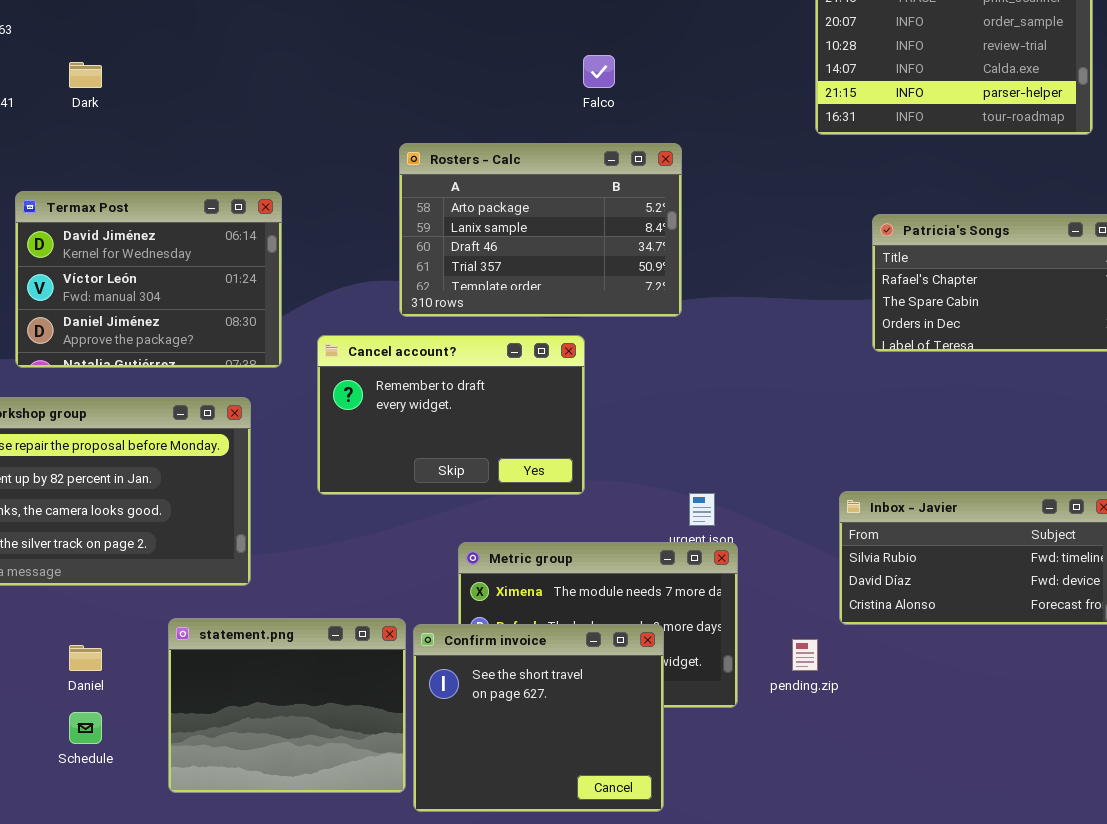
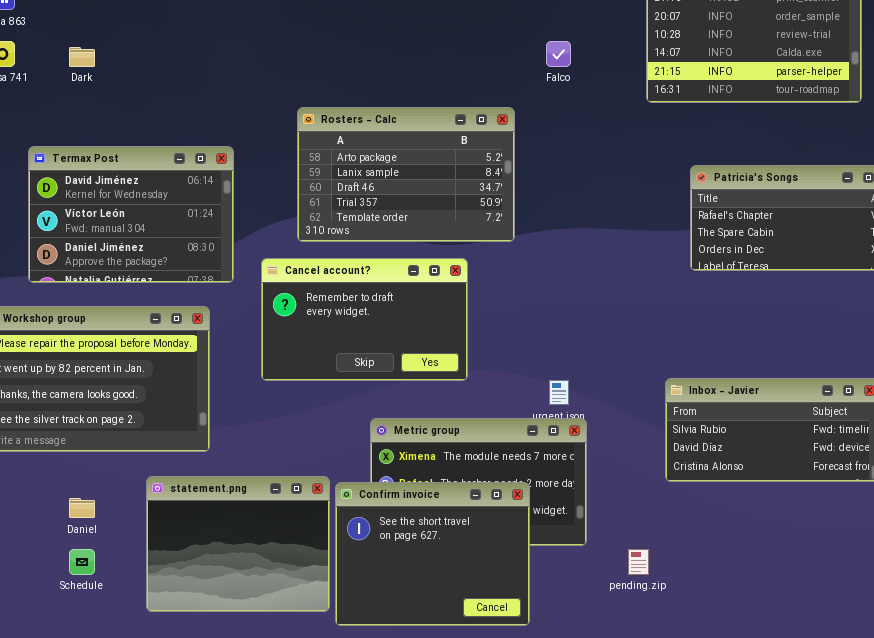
Falco: [583,55,615,88] -> [546,41,571,67], moved
Rosters - Calc: [399,143,682,317] -> [297,107,515,242], moved
pending.zip: [792,639,818,671] -> [628,549,649,575], moved

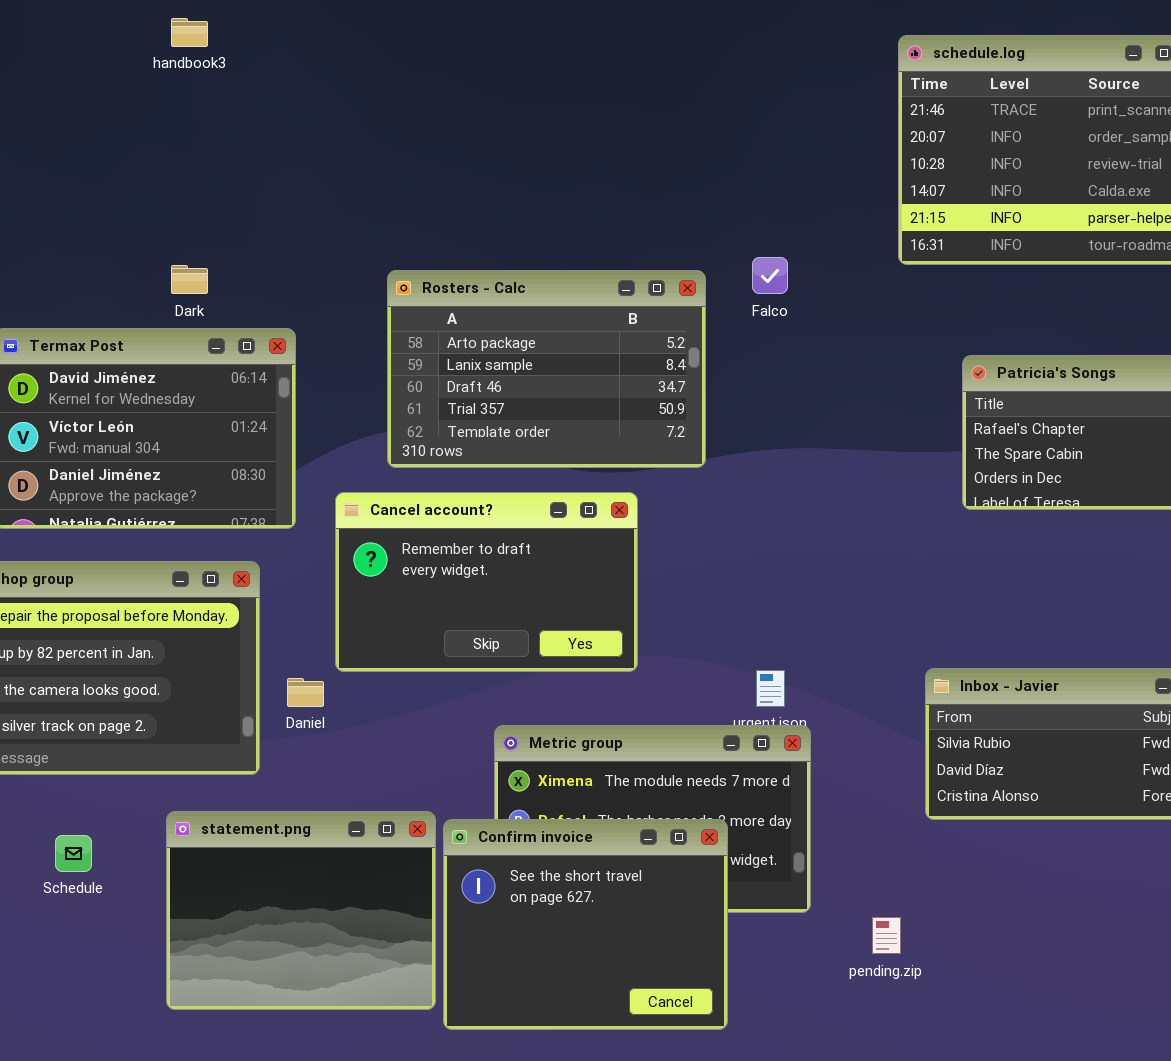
Falco: [546,41,571,67] -> [752,257,788,294], moved
Dark: [69,47,95,67] -> [171,265,208,294], moved
Daniel: [69,498,95,518] -> [287,678,324,707], moved
Schedule: [69,549,95,575] -> [55,835,92,872], moved

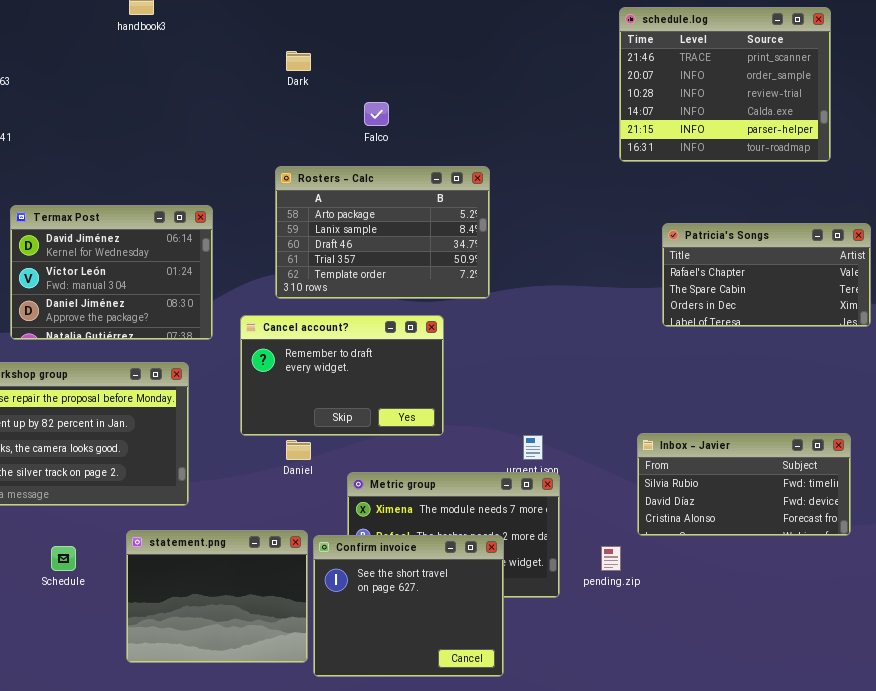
Falco: [752,257,788,294] -> [364,102,389,126], moved
Dark: [171,265,208,294] -> [286,51,311,71], moved
Daniel: [287,678,324,707] -> [286,440,311,460], moved
pending.zip: [872,917,901,954] -> [601,546,621,571], moved

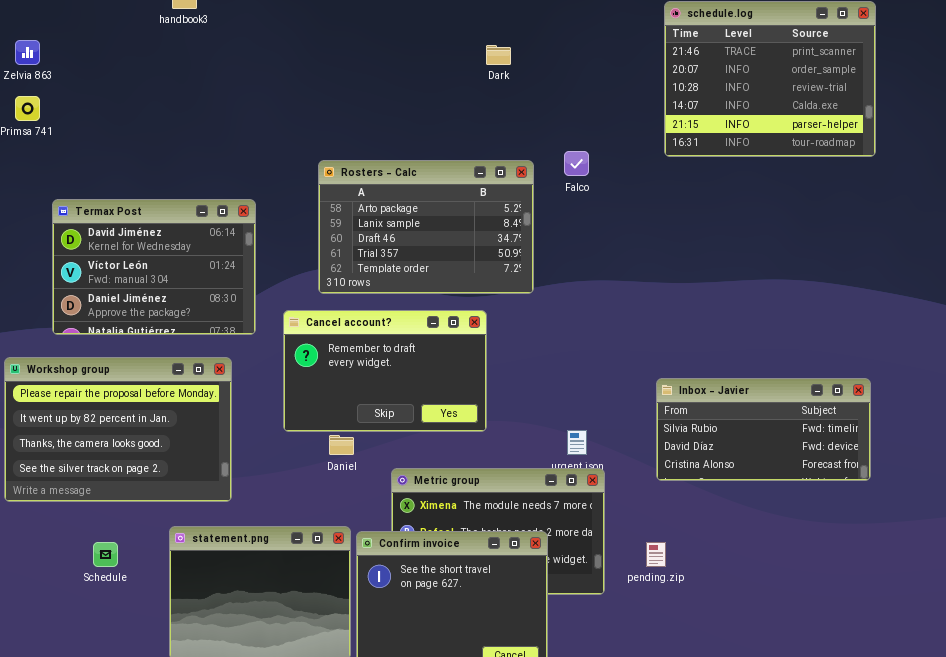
Dark: [286,51,311,71] -> [486,45,511,65], moved
Falco: [364,102,389,126] -> [564,151,589,176], moved
Patricia's Songs: [662,223,871,327] -> none, closed
Inbox - Javier: [637,433,851,536] -> [656,378,871,481], moved

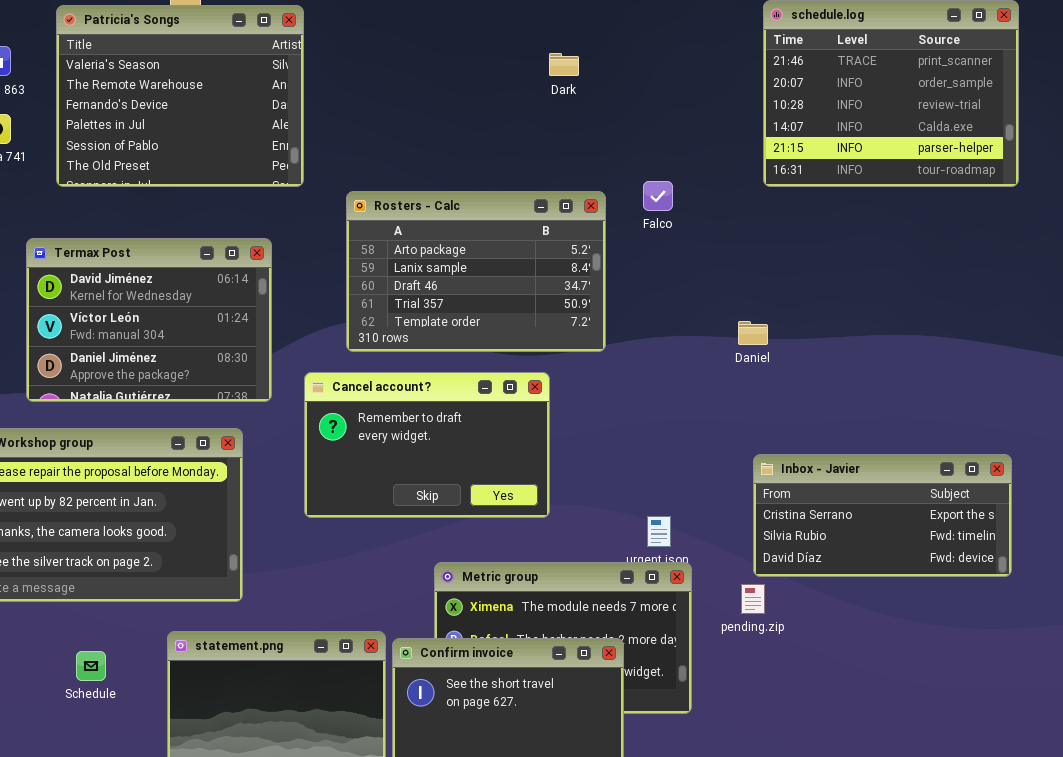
Patricia's Songs: none -> [56,5,304,187], opened
Inbox - Javier: [656,378,871,481] -> [753,454,1012,577], scrolled up 1 row
Daniel: [329,435,354,455] -> [738,321,768,345], moved
pending.zip: [646,542,666,567] -> [741,584,765,614], moved

